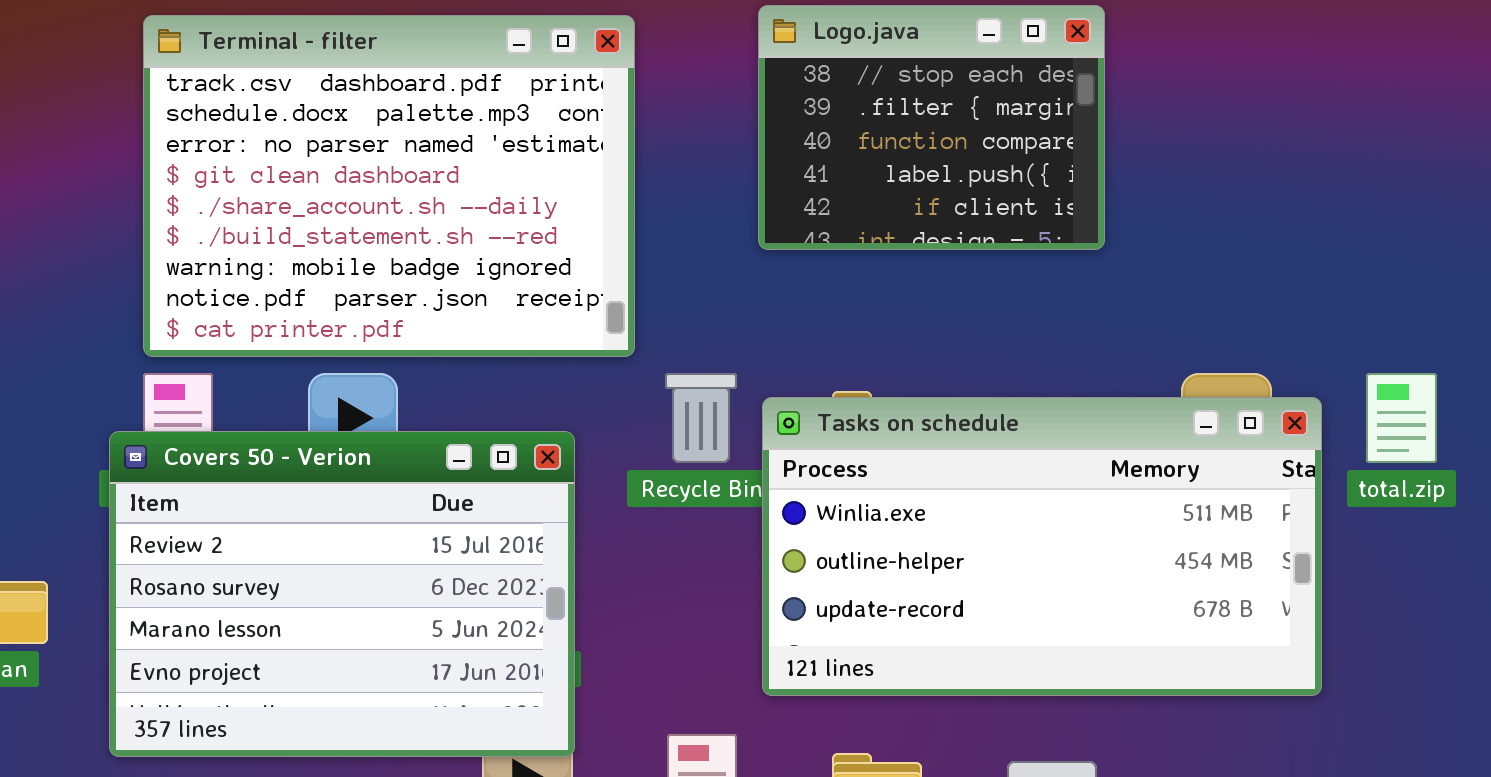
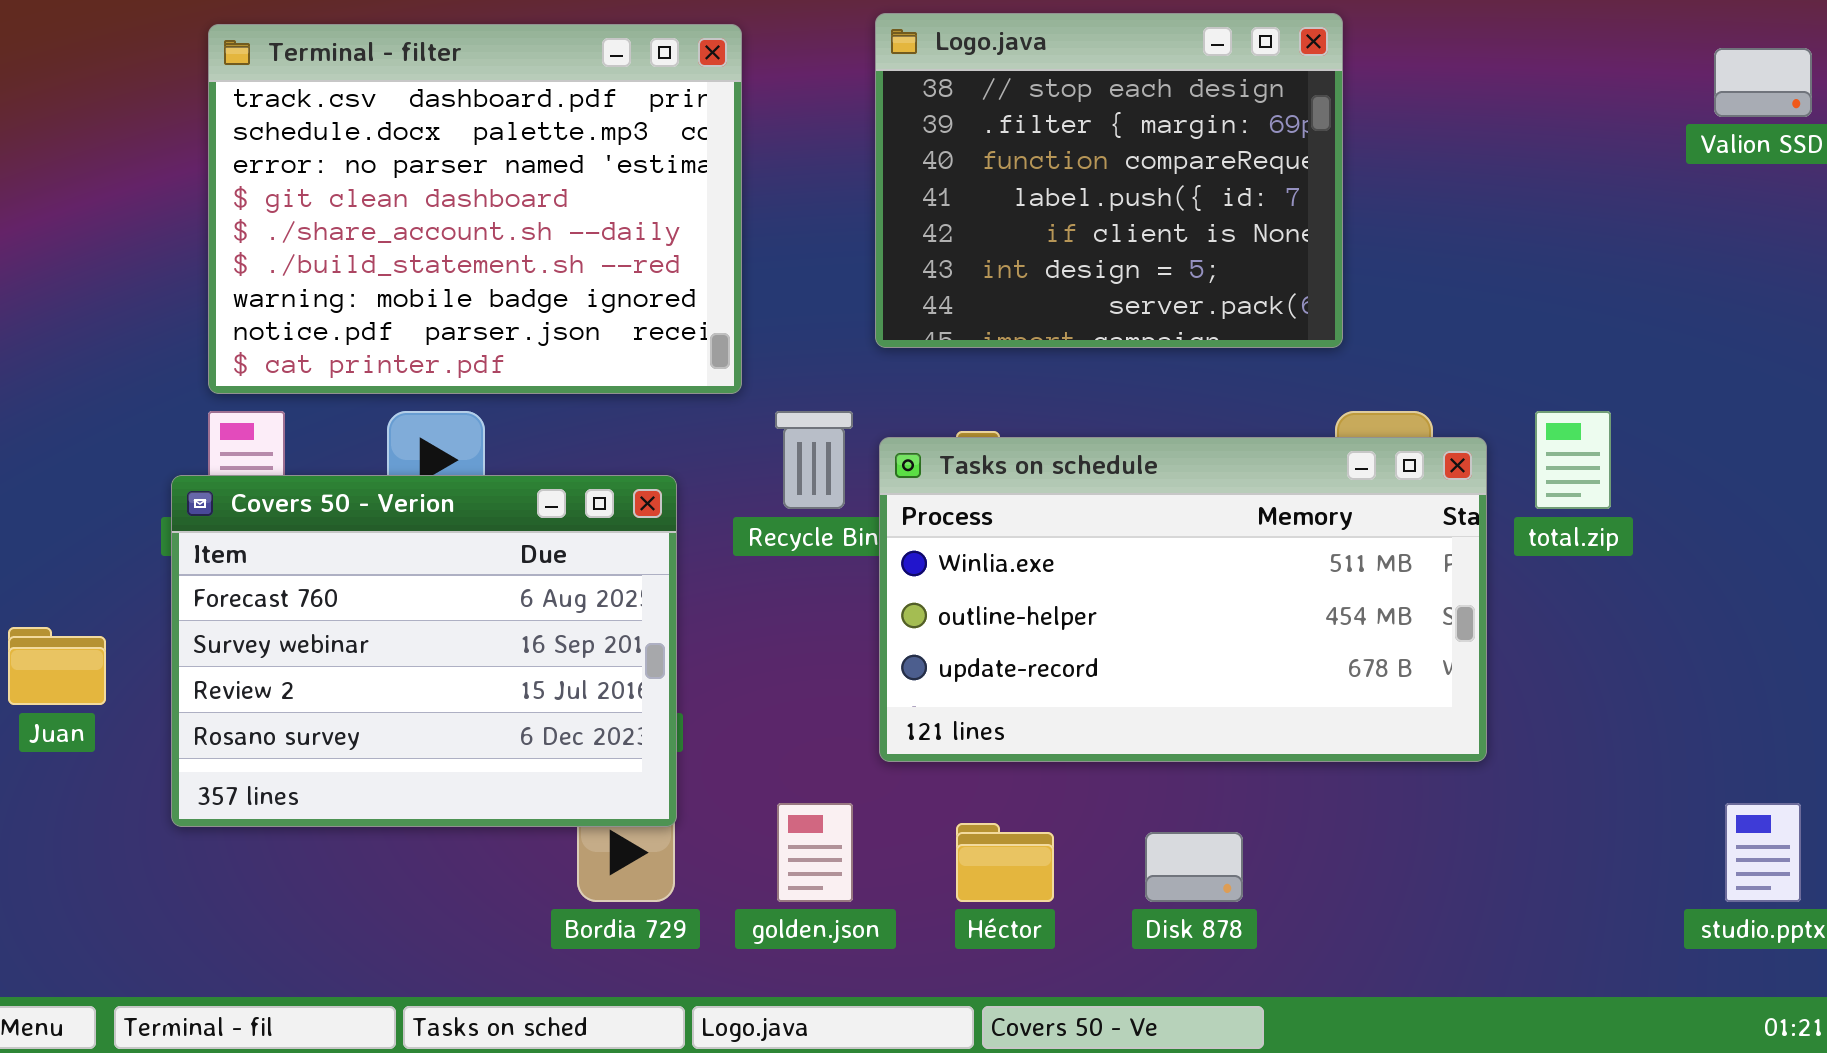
Logo.java: [758,5,1105,250] -> [875,13,1343,348], resized
Covers 50 - Verion: [109,431,575,757] -> [171,475,677,827], scrolled up 2 rows

